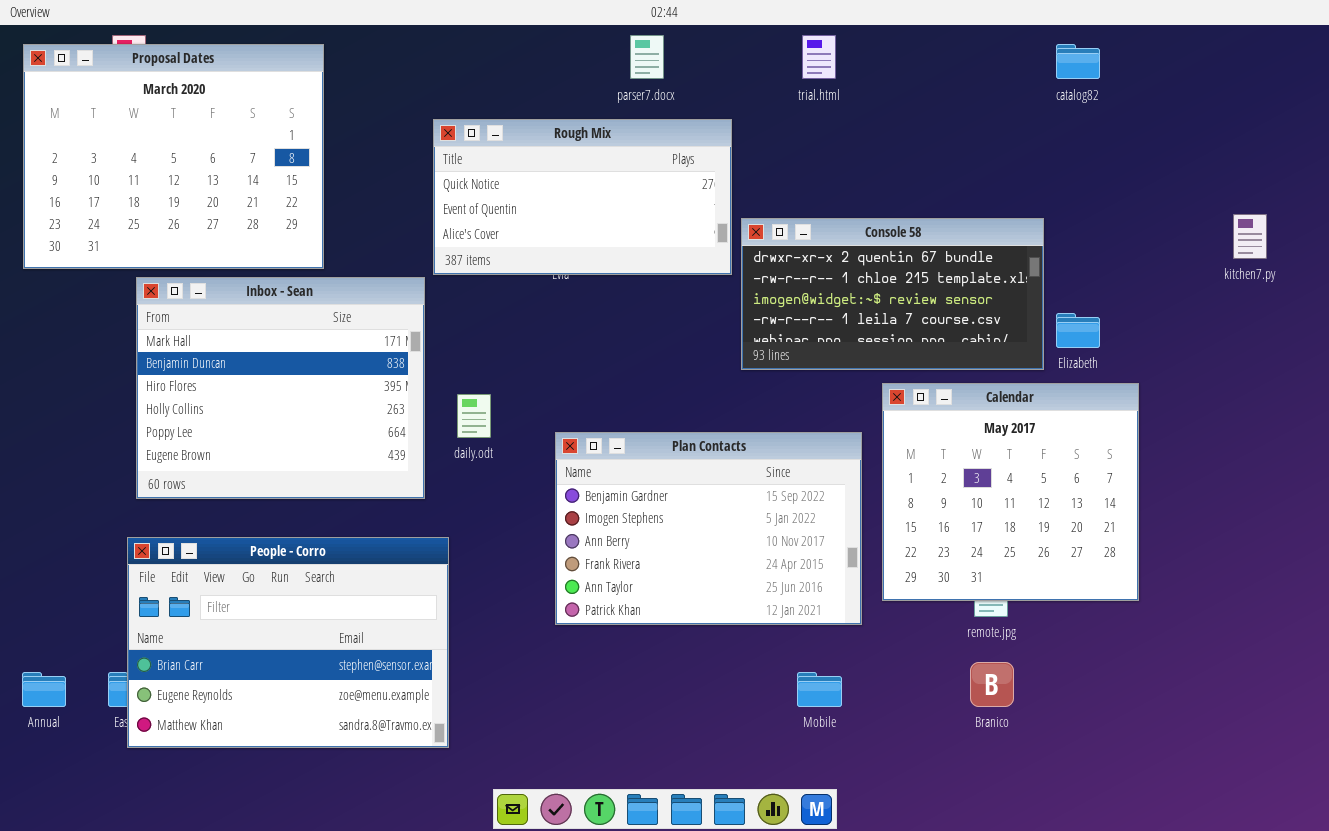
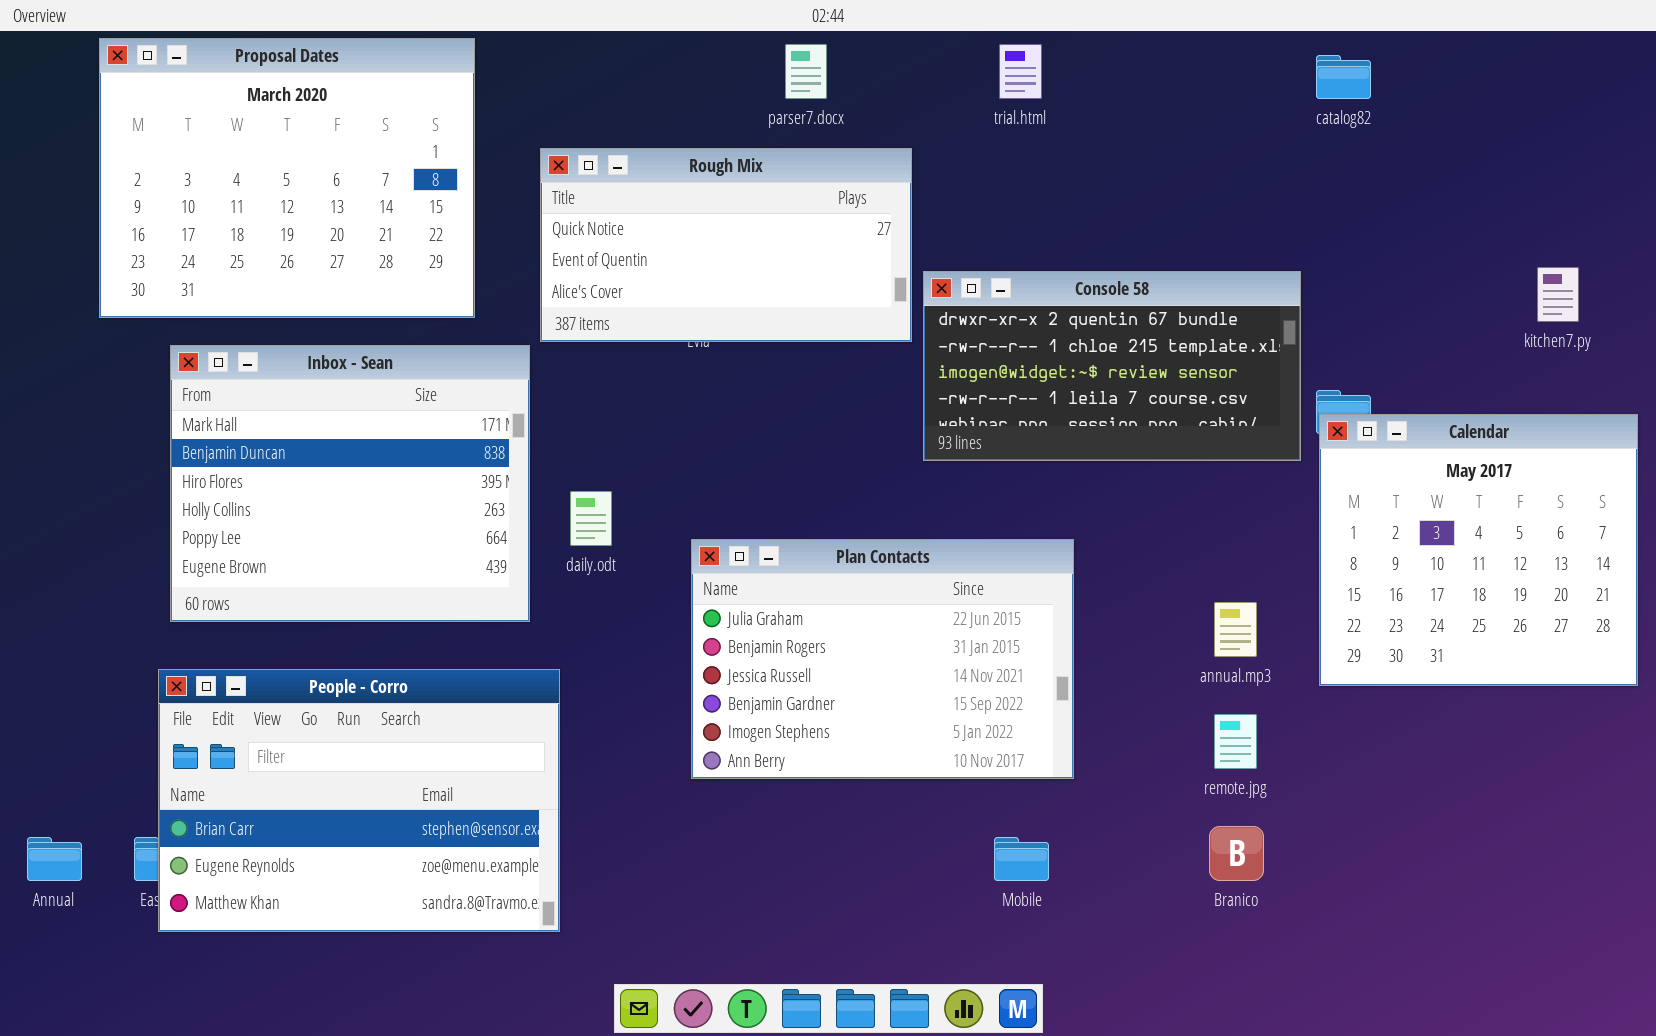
Proposal Dates: [23,44,324,269] -> [99,38,475,318], moved
Calendar: [882,383,1139,601] -> [1319,414,1638,686], moved
Plan Contacts: [555,432,862,625] -> [691,539,1074,779], scrolled up 3 rows

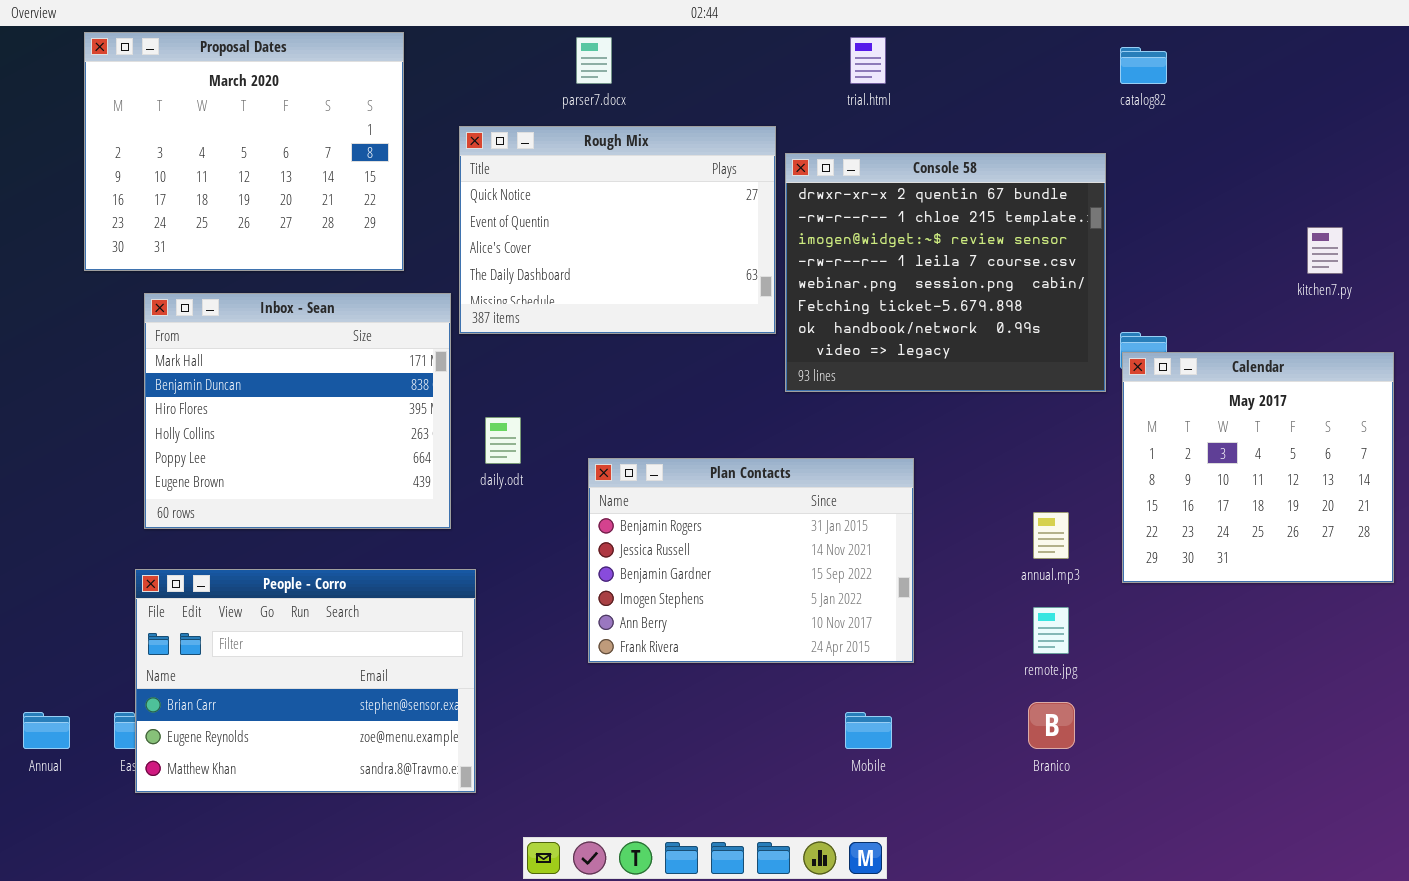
parser7.docx: [785,44,827,99] -> [576,37,612,84], moved
Rough Mix: [540,148,912,342] -> [459,126,776,334], resized
Console 58: [923,271,1301,461] -> [785,153,1106,392], resized
Plan Contacts: [691,539,1074,779] -> [588,458,914,663], scrolled down 1 row

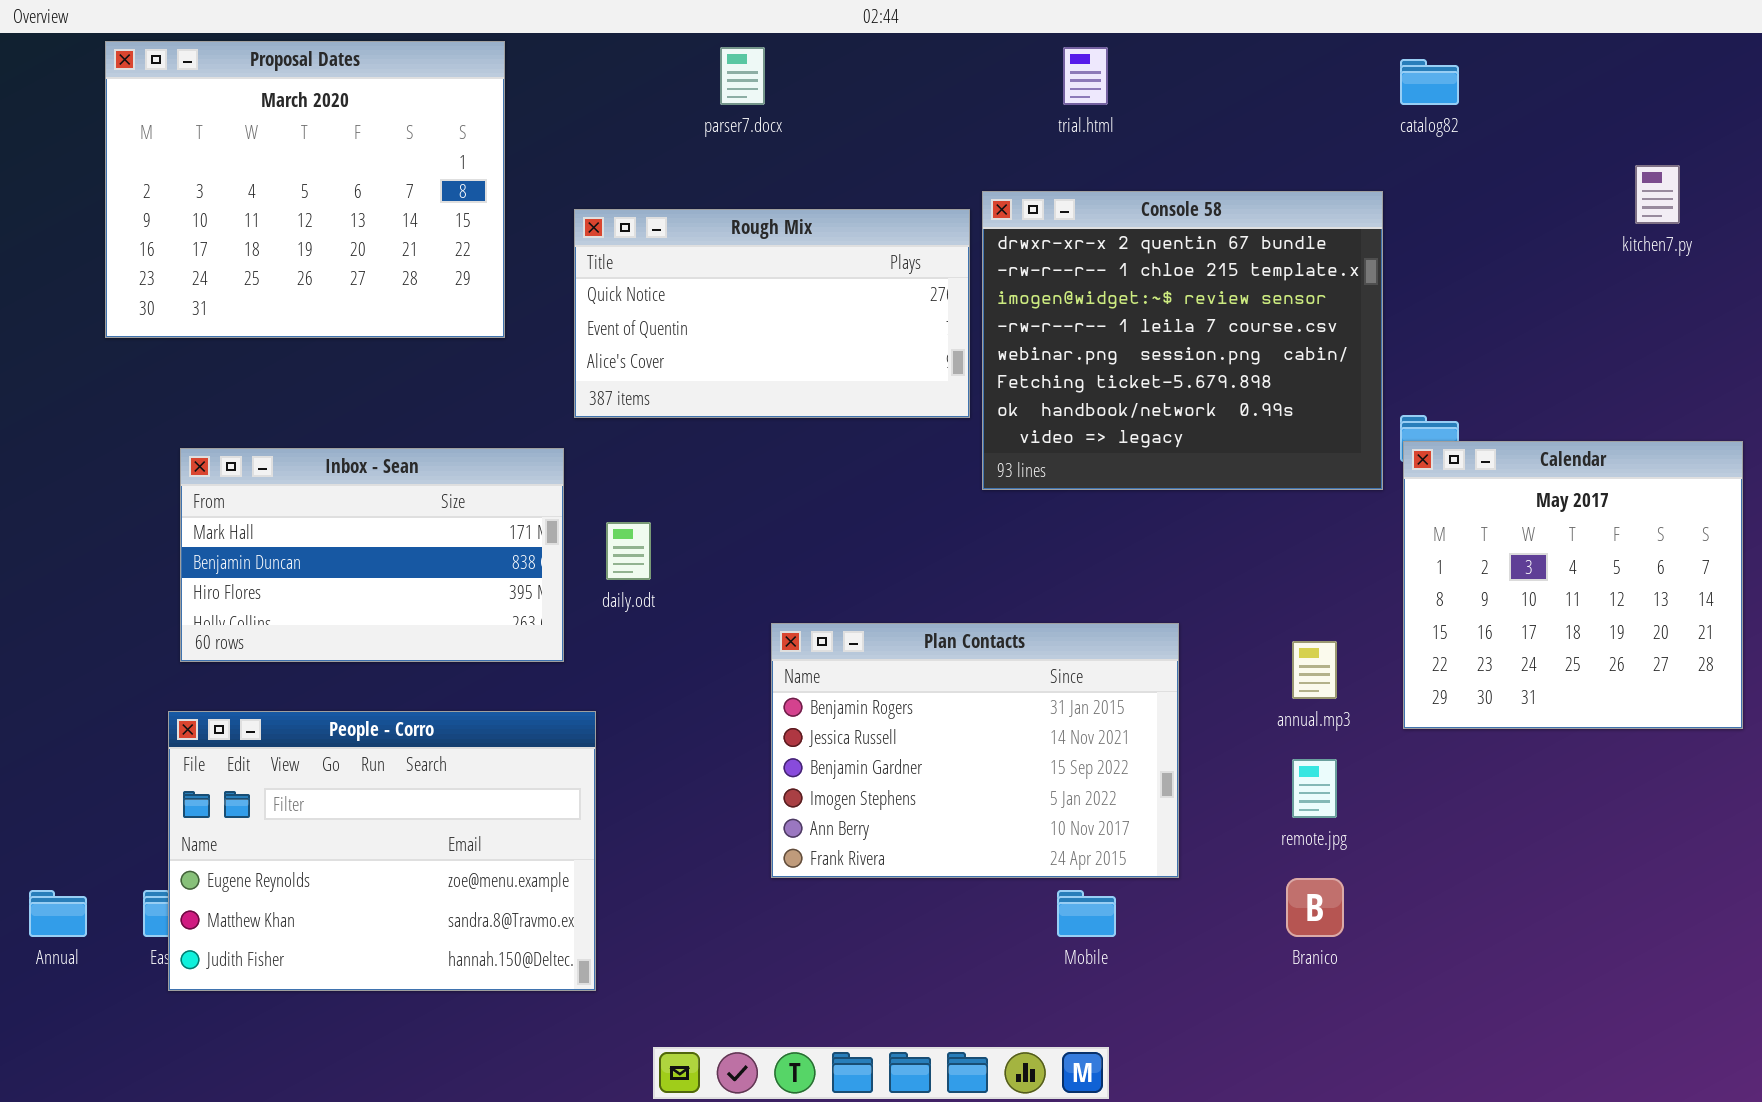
Rough Mix: [459,126,776,334] -> [574,209,970,418], resized
kitchen7.py: [1307,227,1343,274] -> [1635,165,1680,224], moved
Inbox - Sean: [144,293,451,529] -> [180,448,564,662], resized
Plan Contacts: [588,458,914,663] -> [771,623,1179,878], moved
People - Corro: [135,569,476,793] -> [168,711,596,991], scrolled down 1 row

